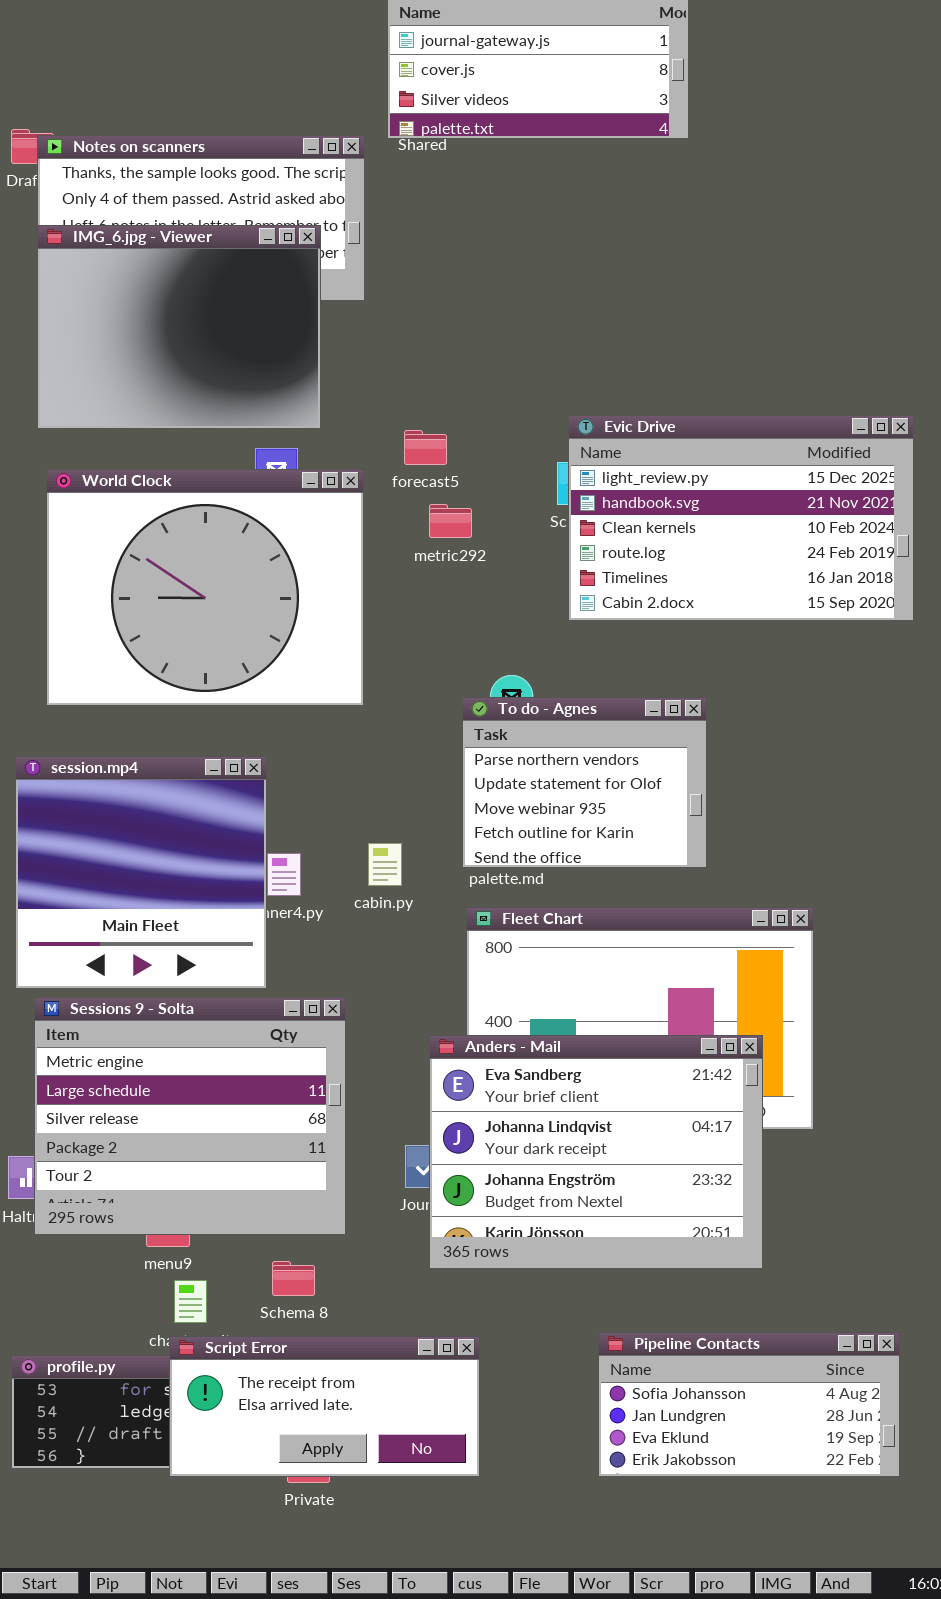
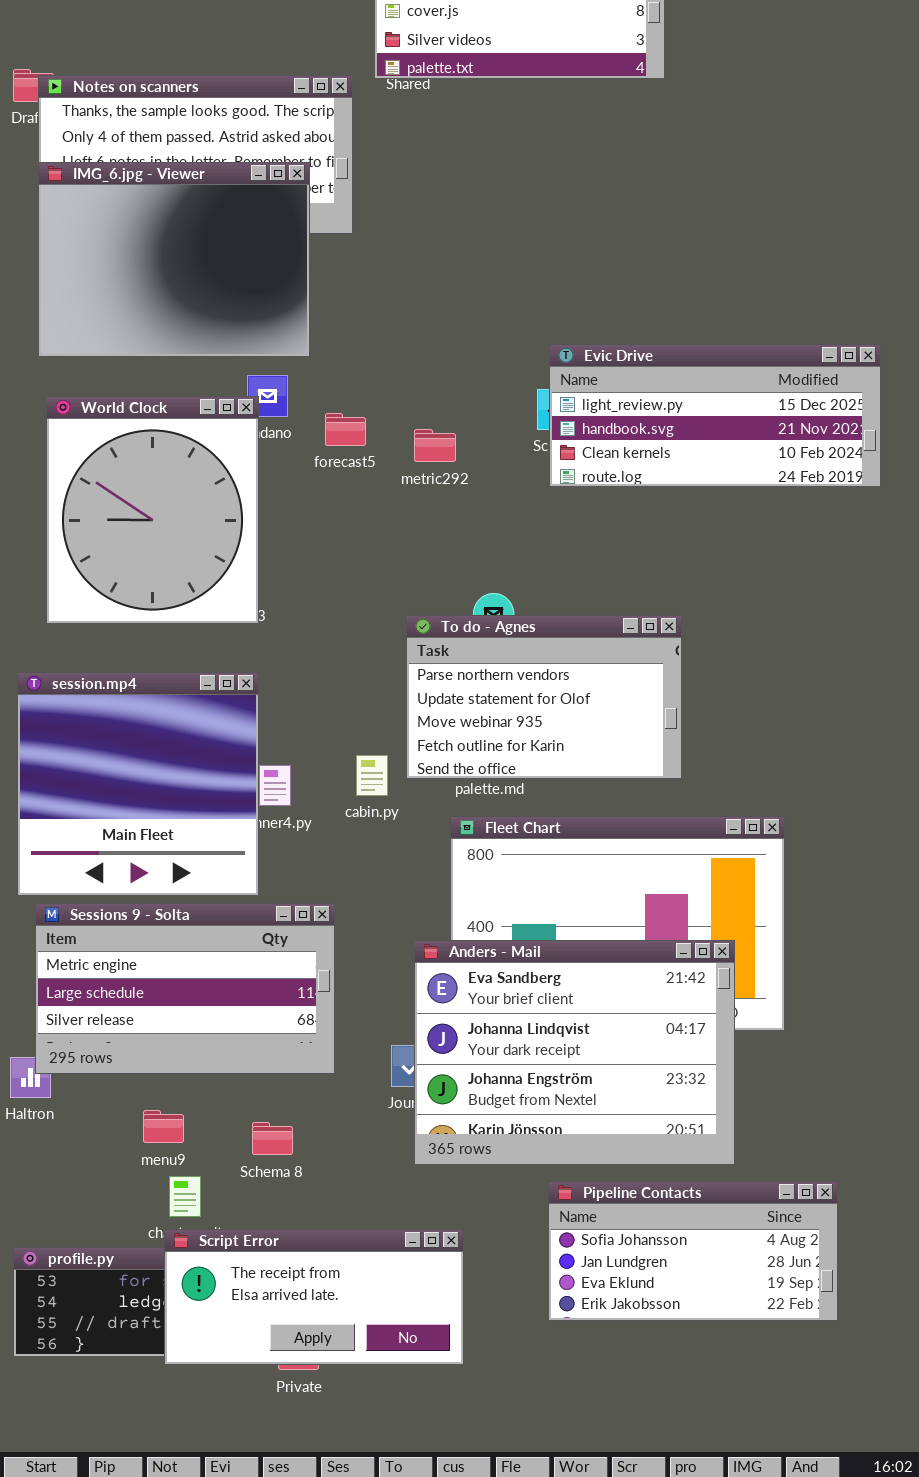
Evic Drive: [568,415,914,621] -> [549,344,881,487], resized
forecast5: [404,430,447,465] -> [325,413,366,446], moved
World Clock: [46,469,364,706] -> [46,396,259,624], resized
To do - Agnes: [462,697,707,868] -> [406,615,682,779], resized
Sessions 9 - Solta: [34,997,346,1235] -> [35,903,335,1074], resized
Schema 8: [272,1261,315,1296] -> [252,1122,293,1155], moved
Pipeline Contacts: [598,1332,900,1477] -> [548,1181,838,1321], moved

